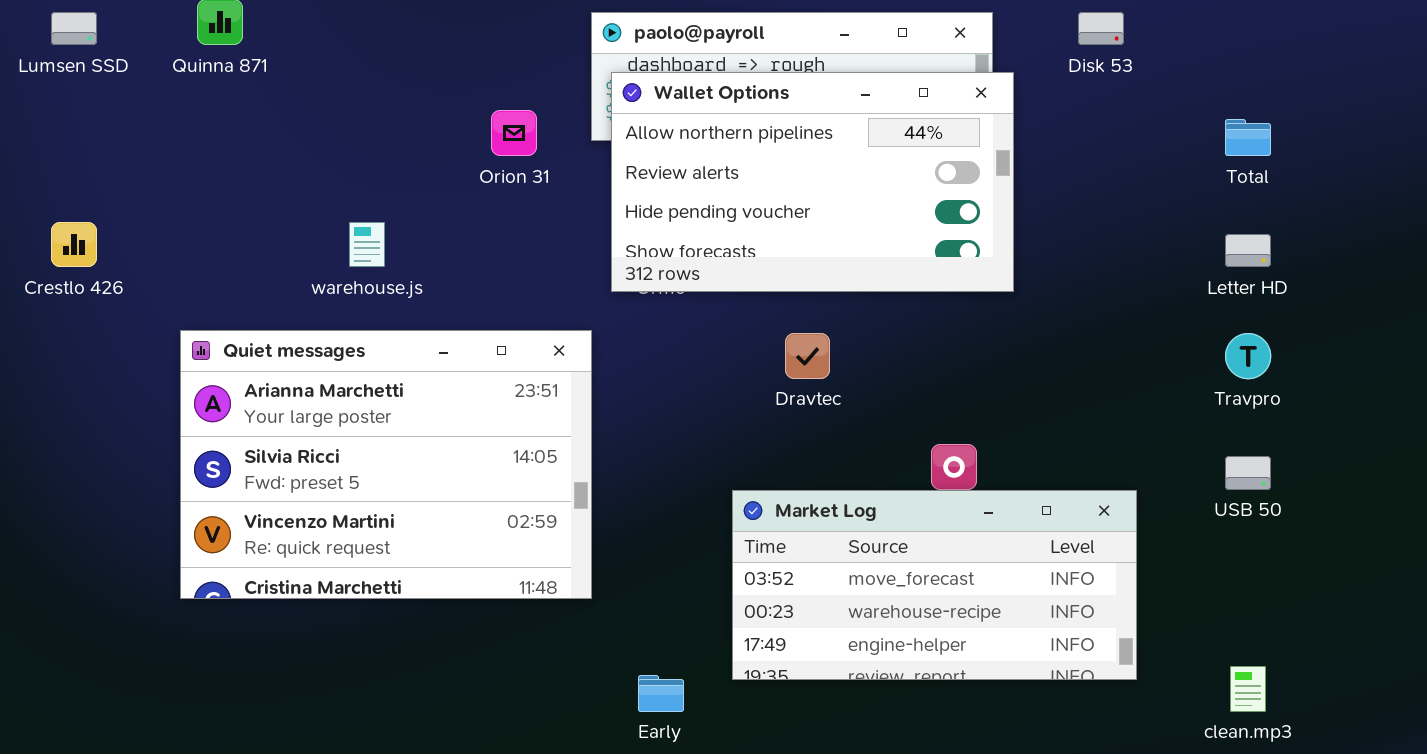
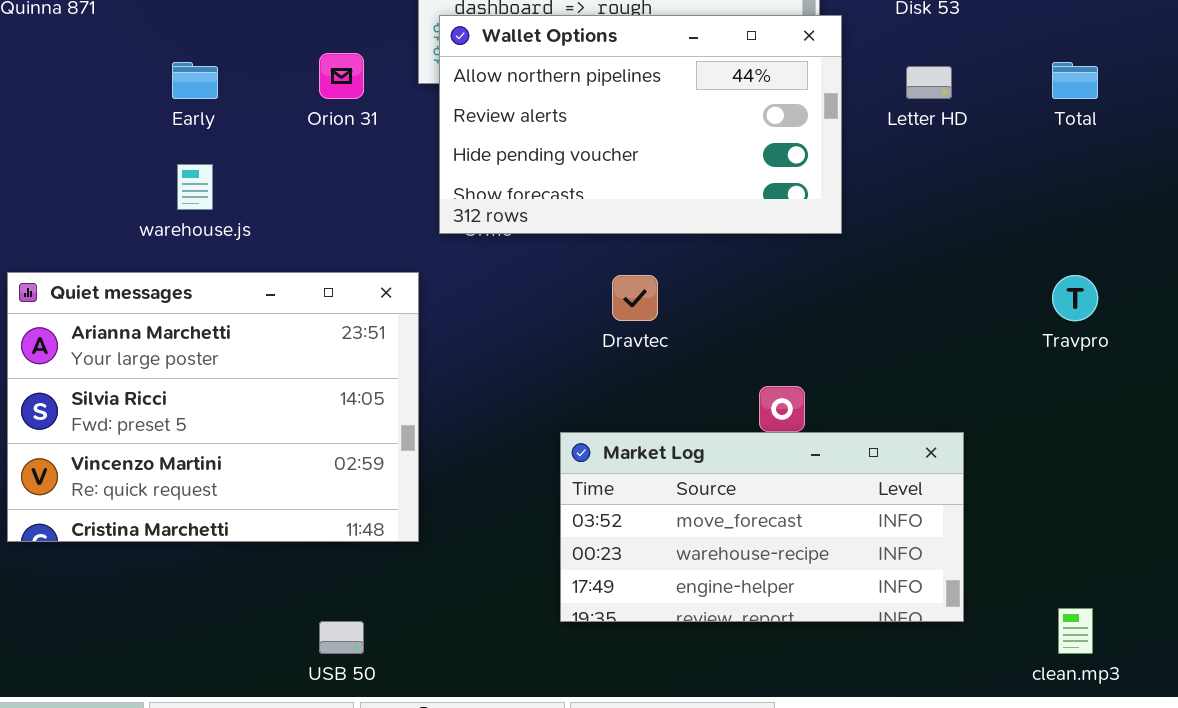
Letter HD: [1225,234,1271,267] -> [906,66,952,99], moved
USB 50: [1225,456,1271,490] -> [319,621,364,654], moved
Early: [638,675,684,712] -> [172,62,218,99], moved

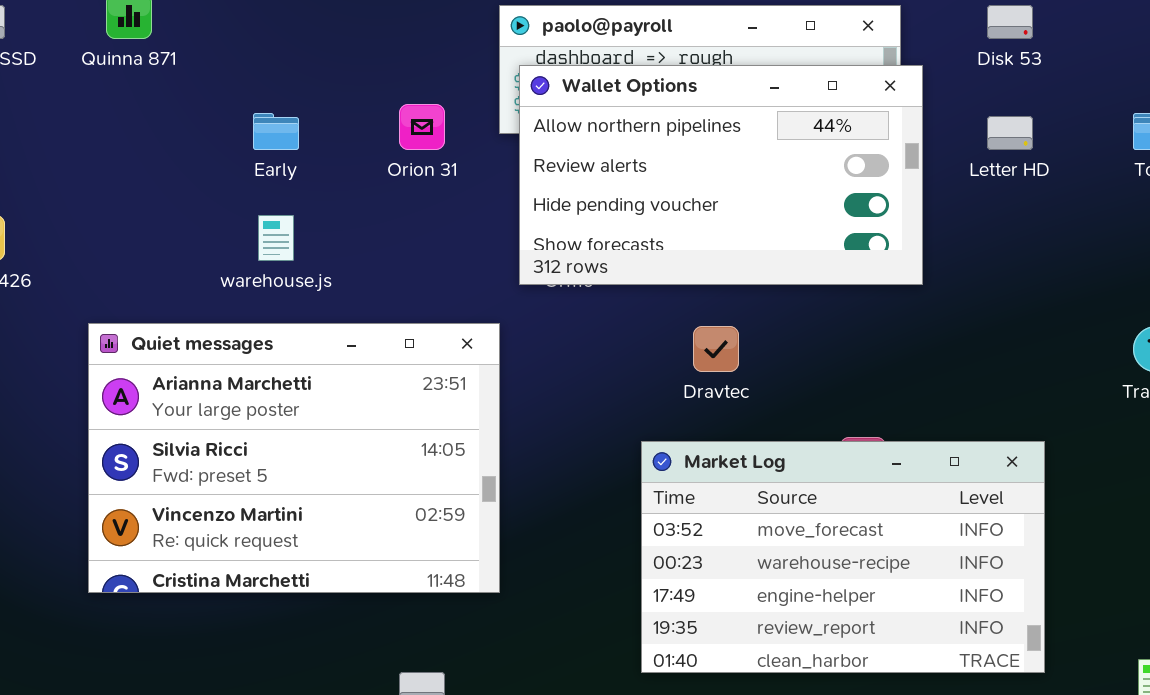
Market Log: [560,432,964,622] -> [641,441,1045,673], resized

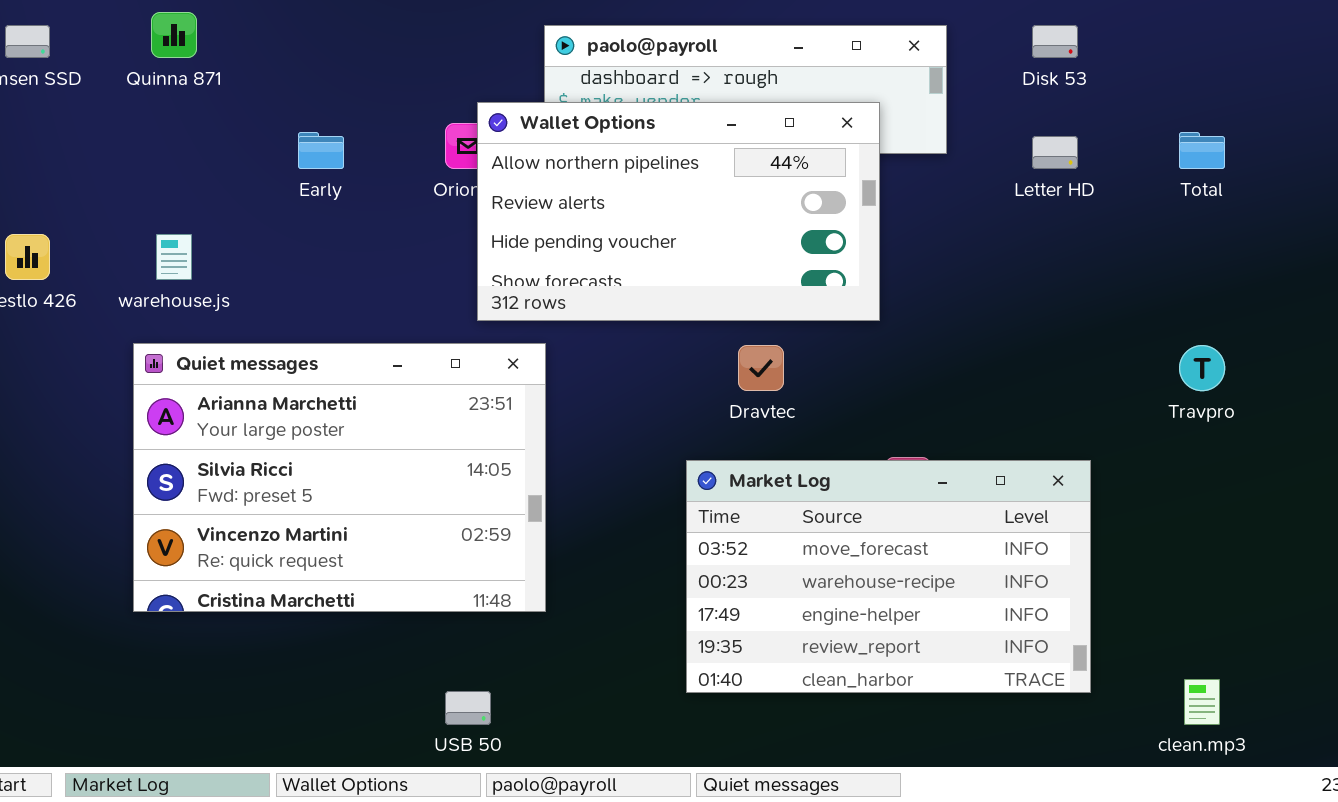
Wallet Options: [519,65,923,285] -> [477,102,880,321], moved
warehouse.js: [258,215,294,261] -> [156,234,192,280], moved

